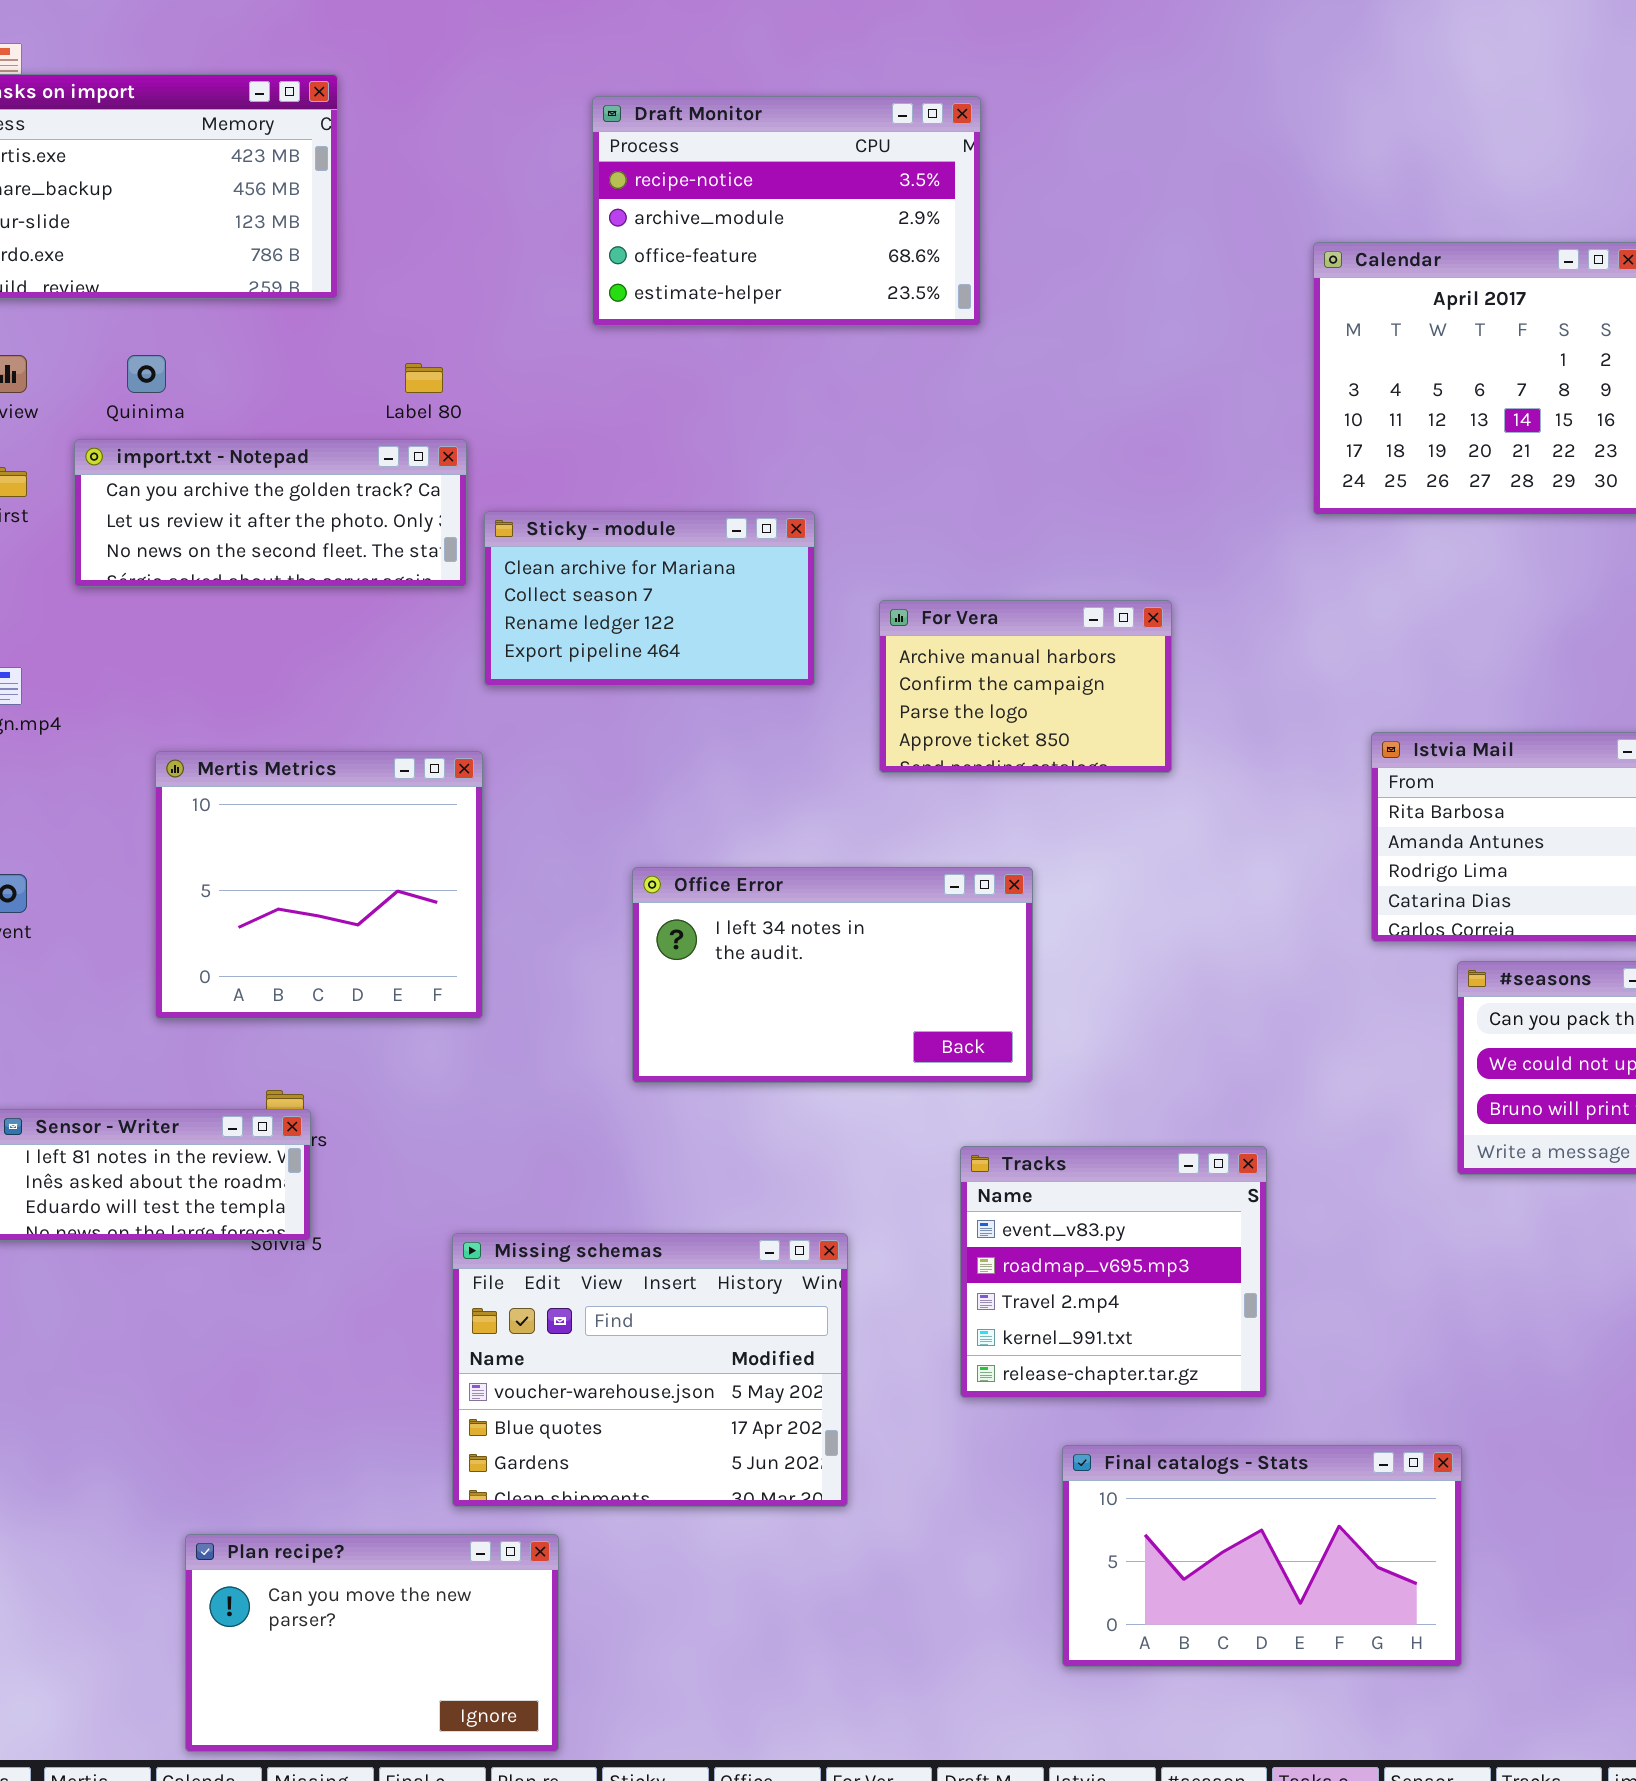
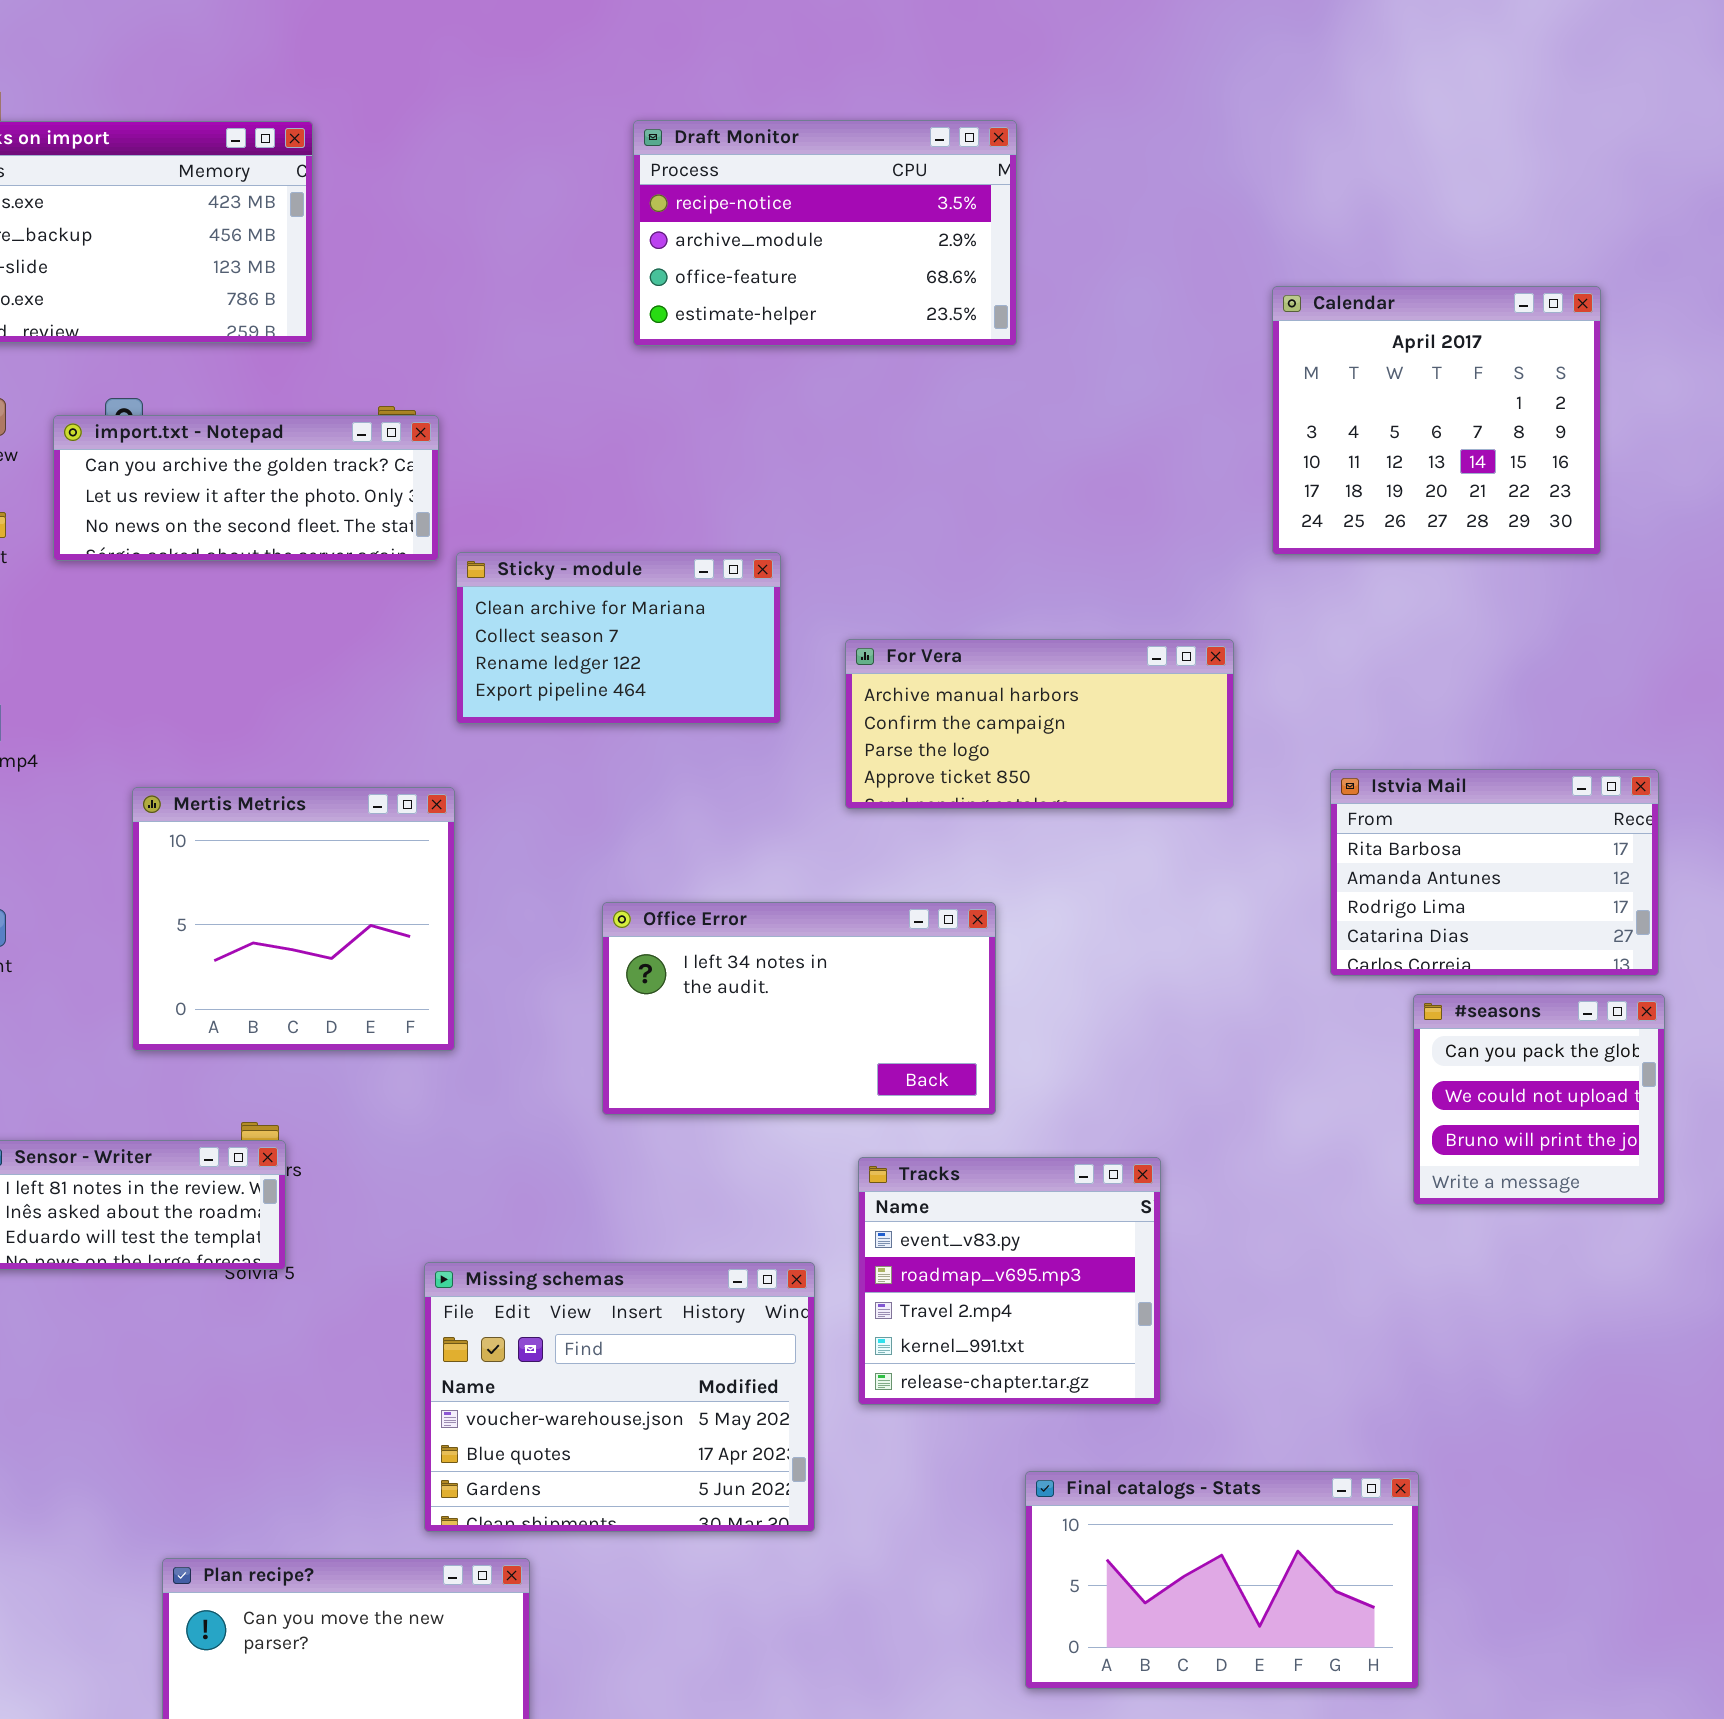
Draft Monitor: [592,96,981,326] -> [633,120,1017,346], moved
import.txt - Notepad: [74,439,467,587] -> [53,415,439,561], moved
For Vera: [879,600,1172,773] -> [845,639,1234,809], resized
Tracks: [960,1146,1267,1398] -> [858,1157,1161,1405], moved

